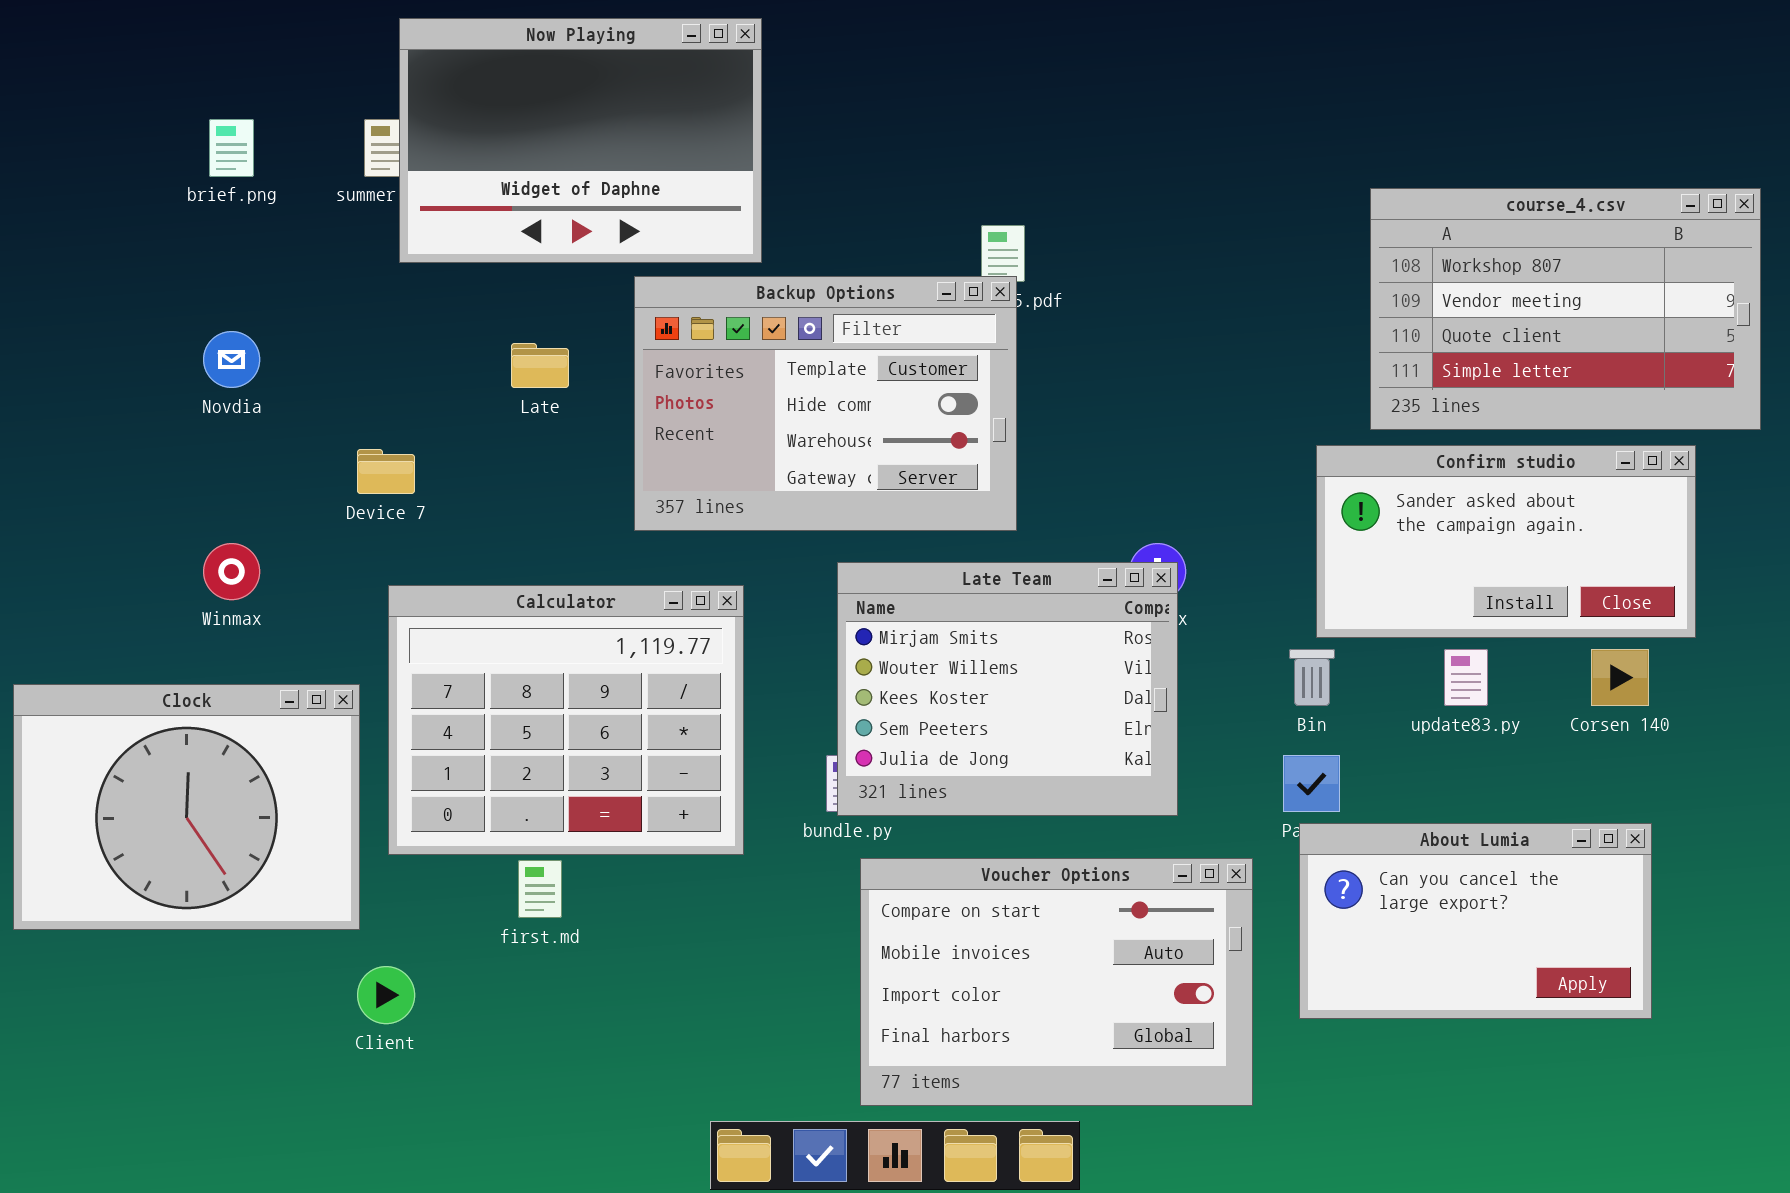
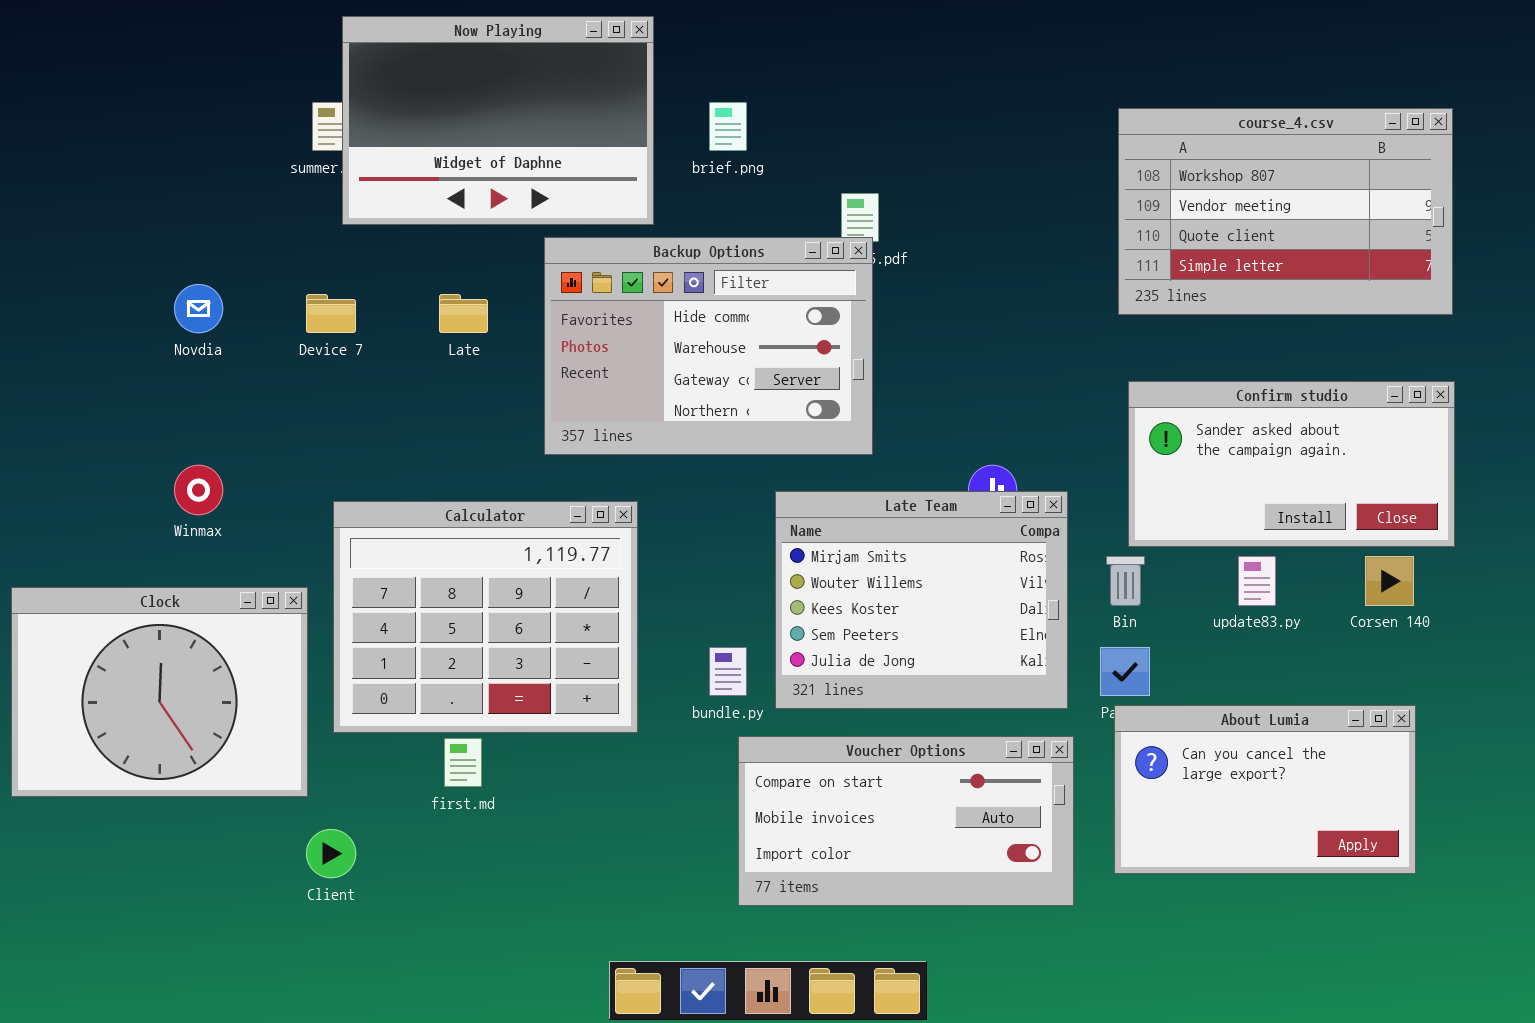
brief.png: [209,119,254,177] -> [709,102,747,151], moved
course_4.csv: [1370,188,1761,430] -> [1118,108,1453,315], moved
Backup Options: [634,276,1017,531] -> [544,237,873,455], scrolled down 1 row
Device 7: [357,449,415,494] -> [306,294,356,333], moved
Late Team: [837,562,1178,816] -> [775,491,1068,709], moved
Voucher Options: [860,858,1253,1106] -> [738,736,1074,906], resized

